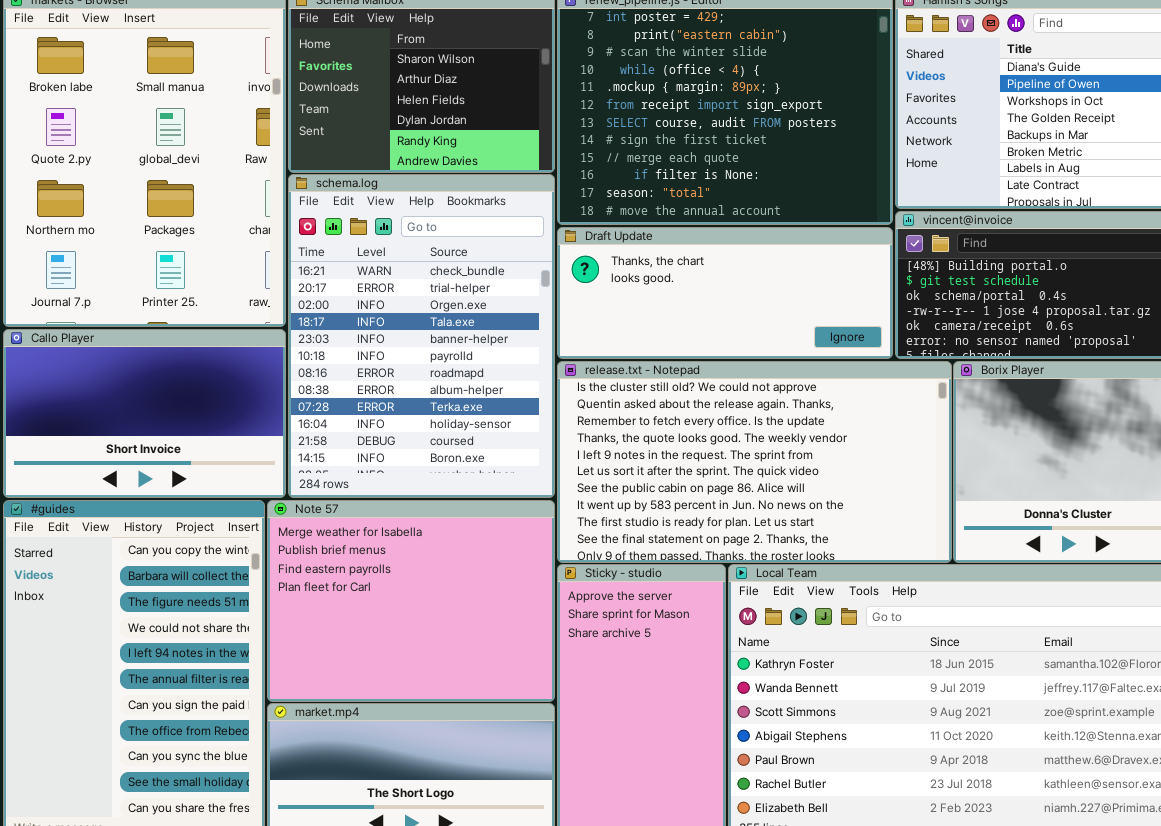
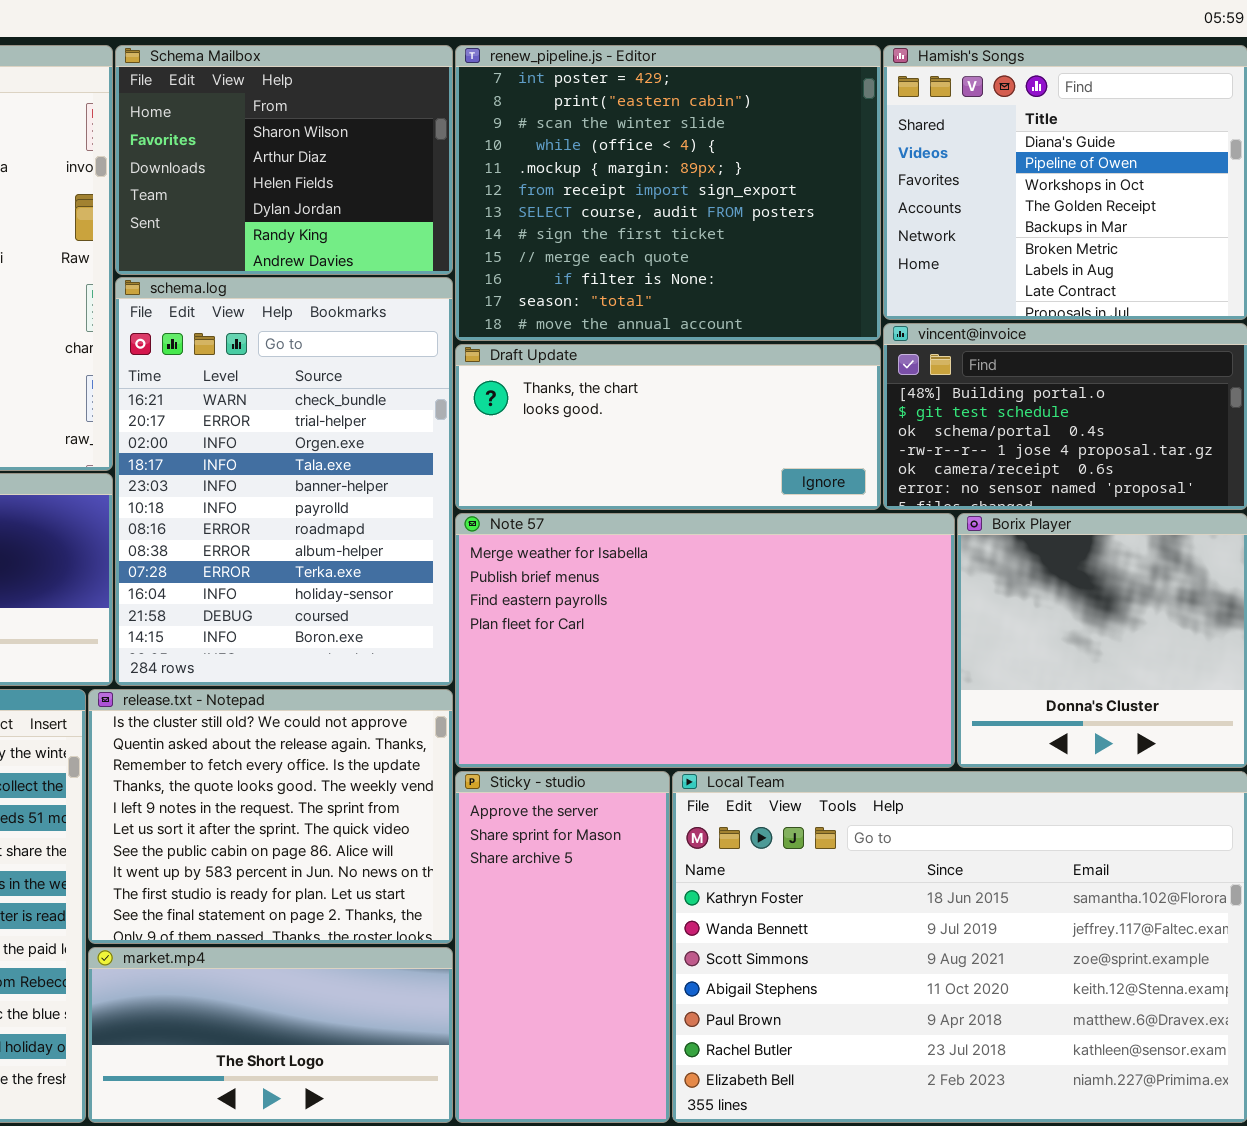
release.txt - Notepad: [557,361,952,563] -> [88,689,453,944], moved, resized
Note 57: [267,500,555,702] -> [455,513,955,768], moved, resized

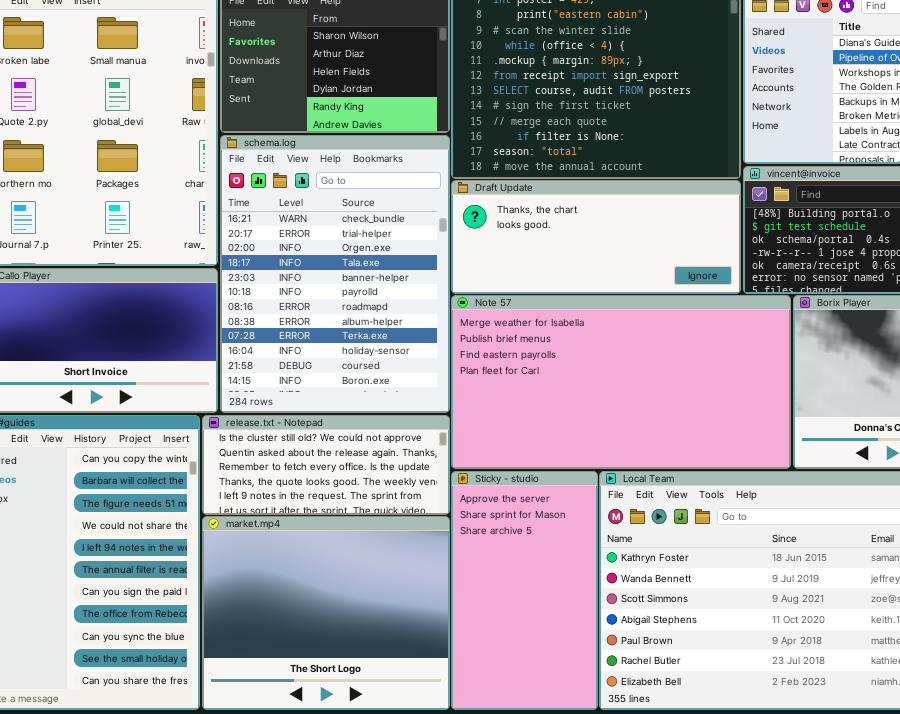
release.txt - Notepad: [88,689,453,944] -> [202,415,450,515], resized
market.mp4: [88,947,453,1123] -> [202,516,450,710], resized

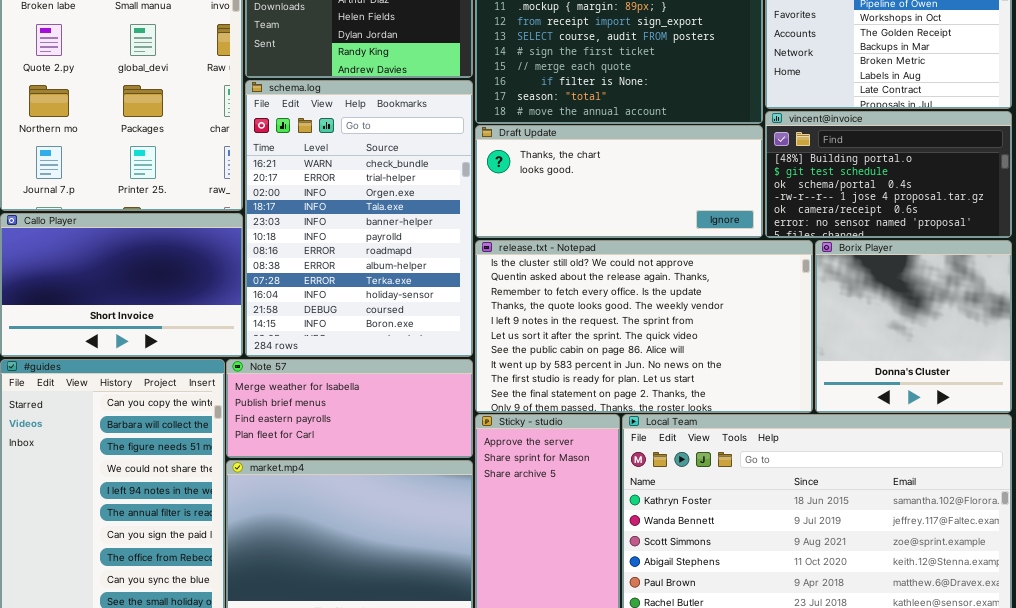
Note 57: [451,295,791,469] -> [226,359,473,458], moved, resized
release.txt - Notepad: [202,415,450,515] -> [475,240,813,413], moved, resized

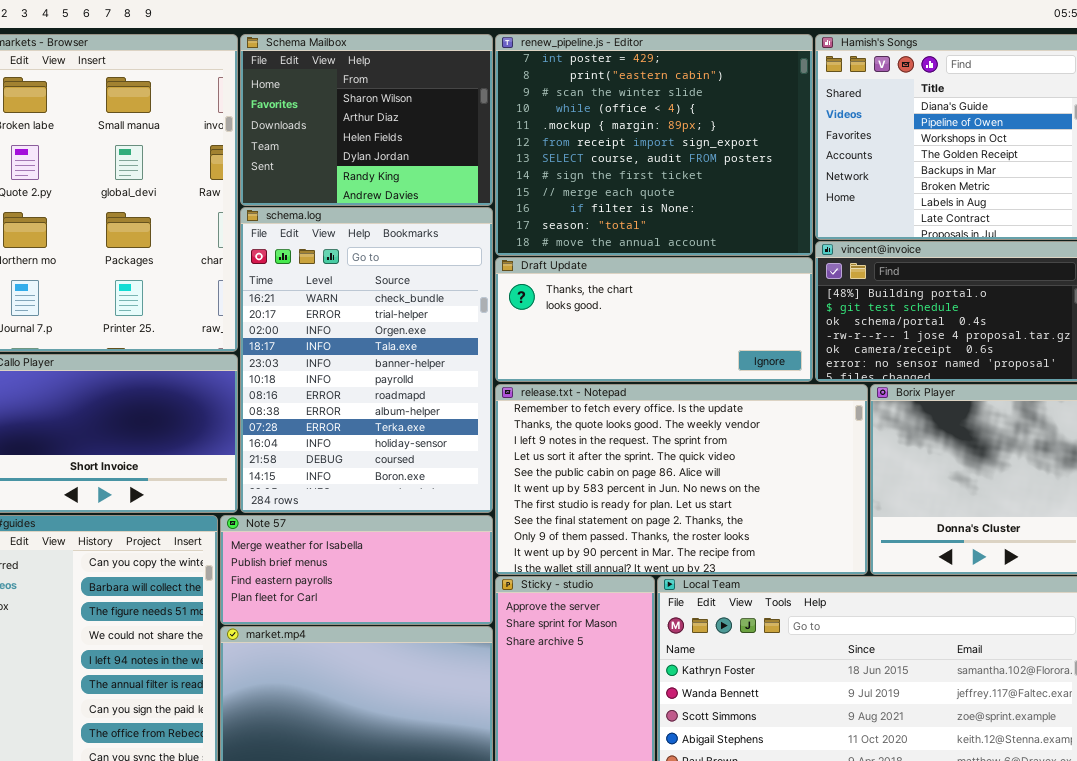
release.txt - Notepad: [475,240,813,413] -> [495,384,868,575], scrolled down 2 rows

